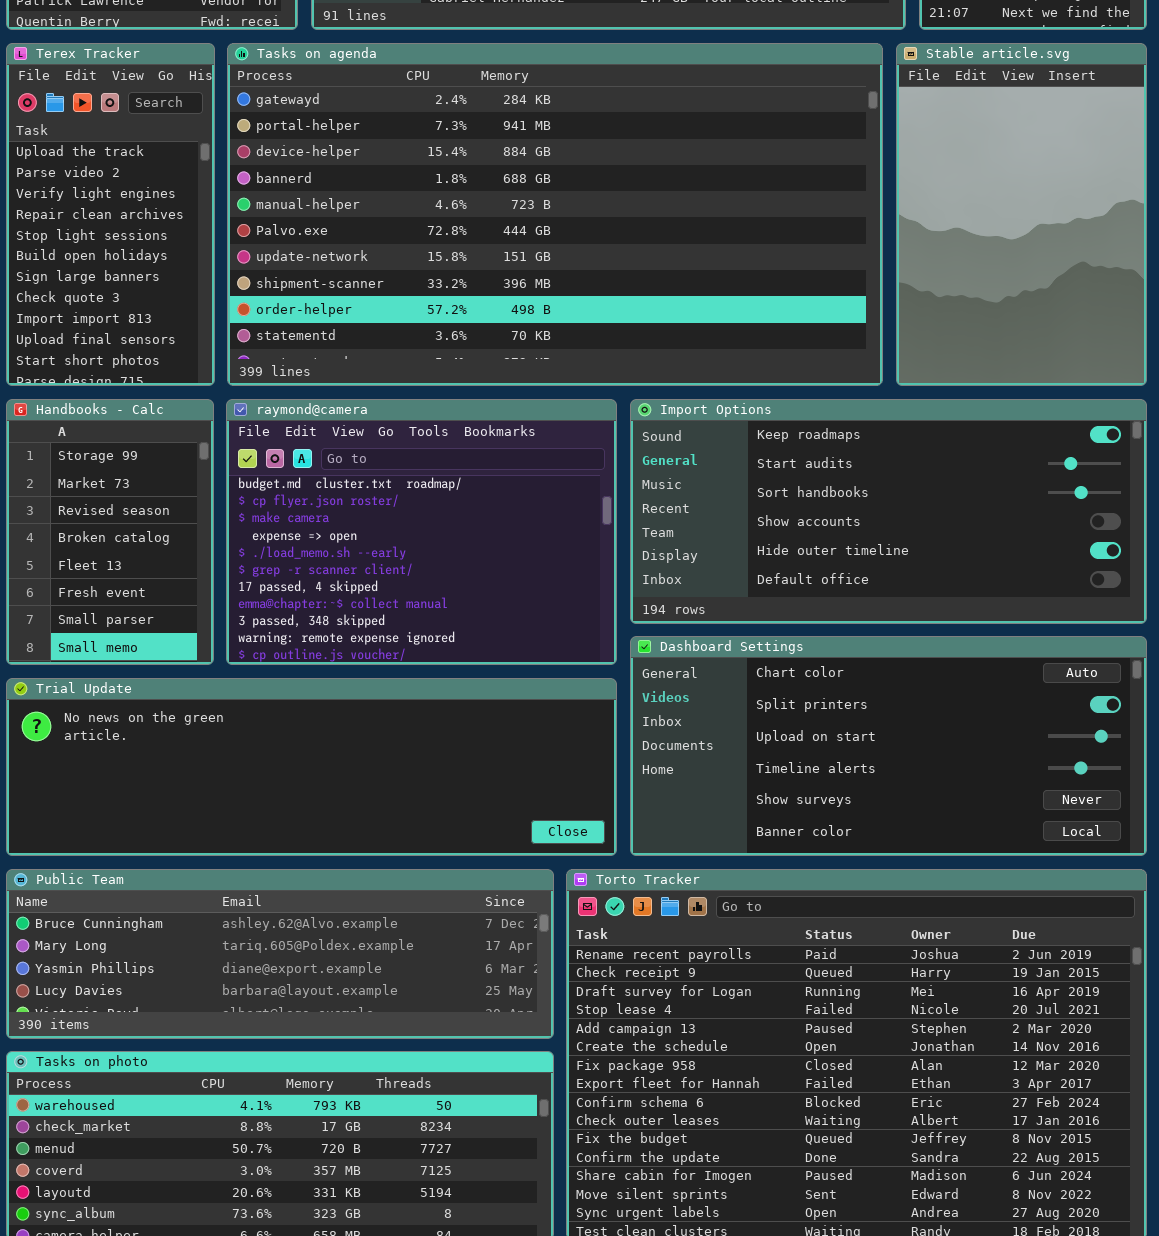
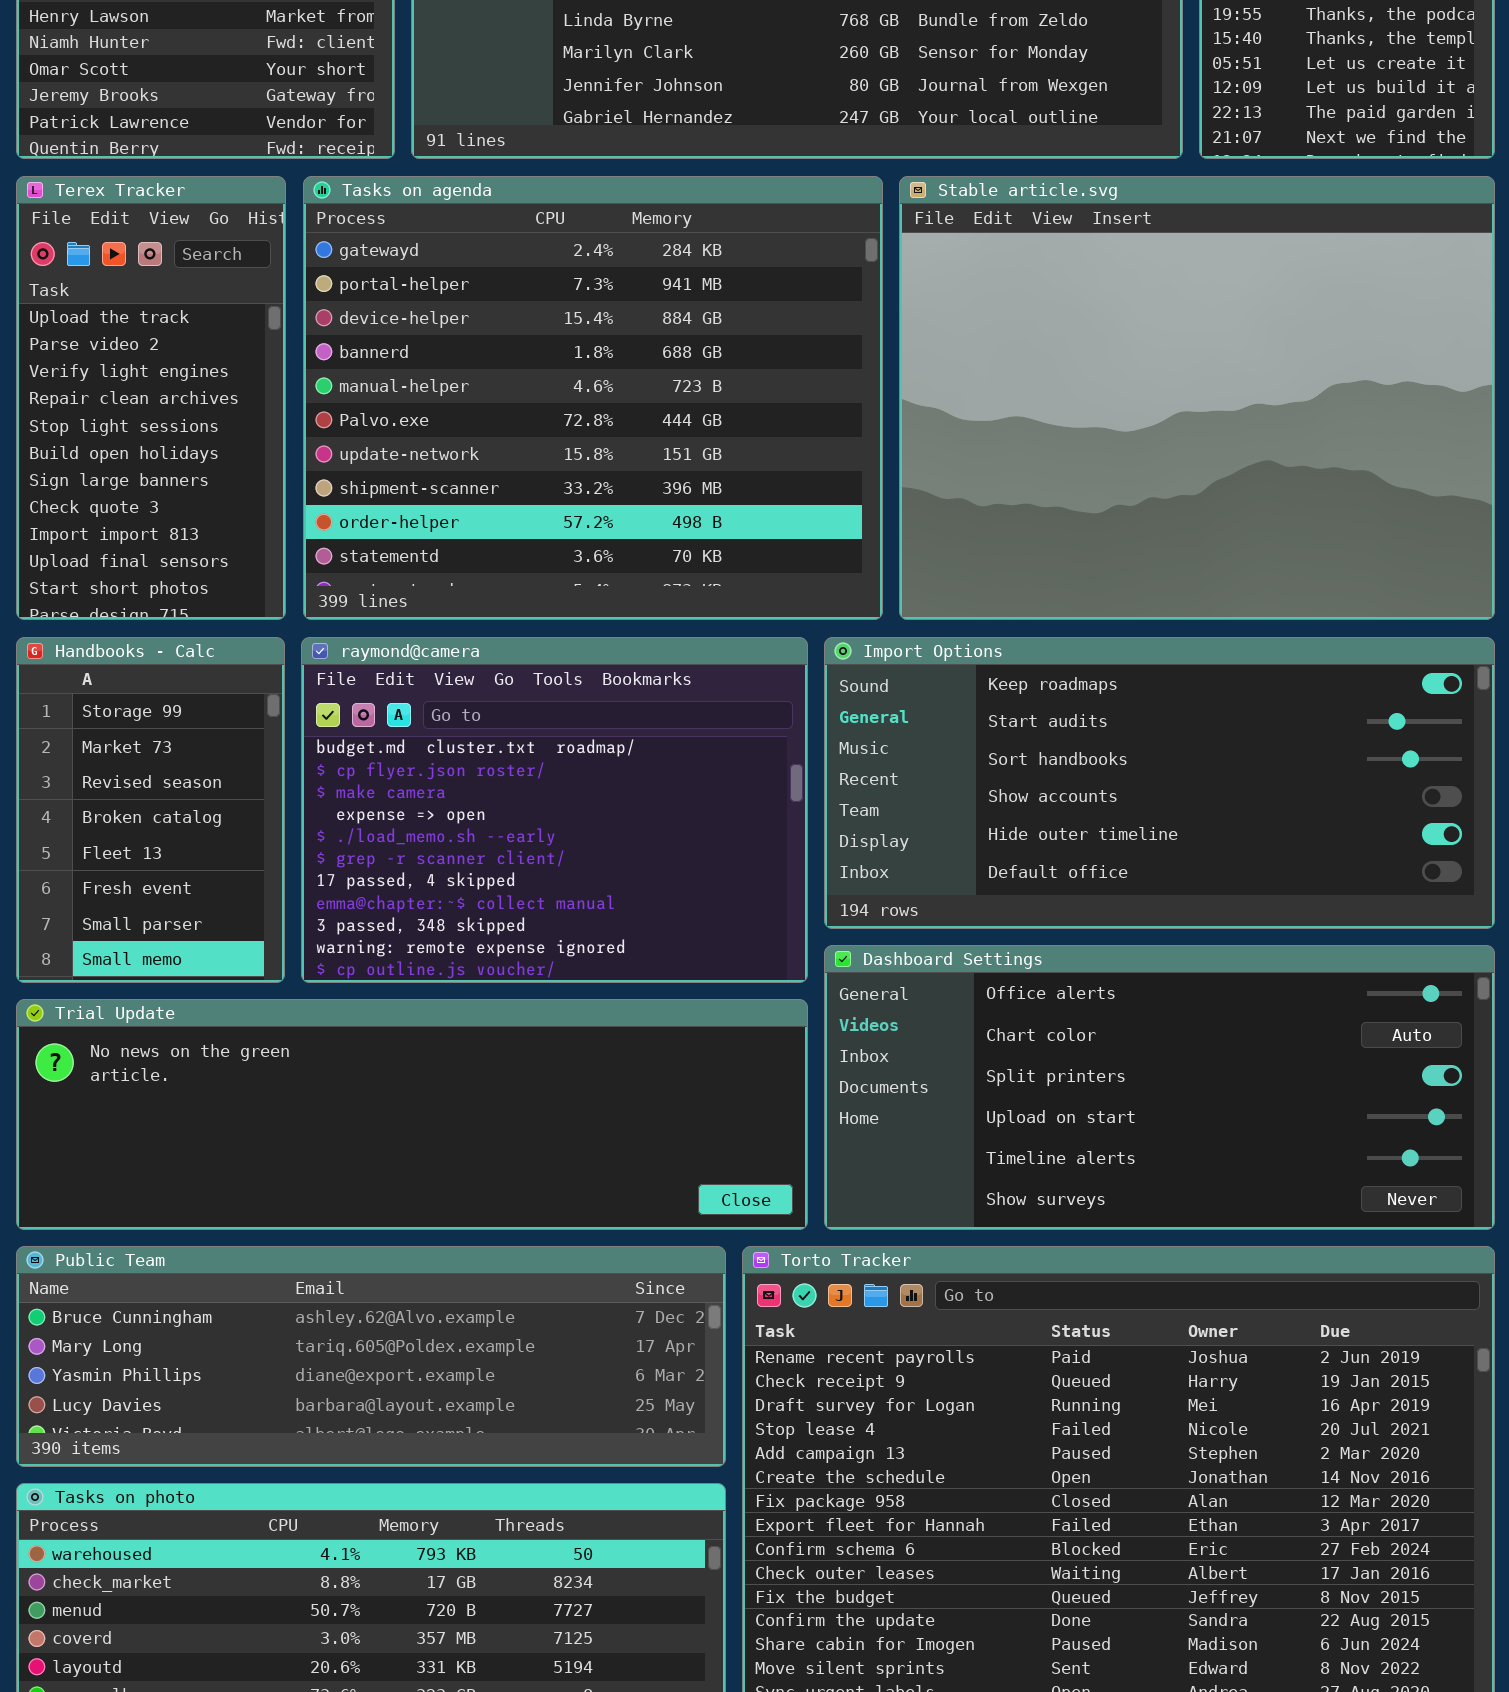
Tasks on agenda: [227,43,883,386] -> [303,176,883,620], resized
Stable article.svg: [896,43,1147,386] -> [899,176,1495,620], resized
Dashboard Settings: [630,636,1147,856] -> [824,945,1495,1230], scrolled up 1 row

